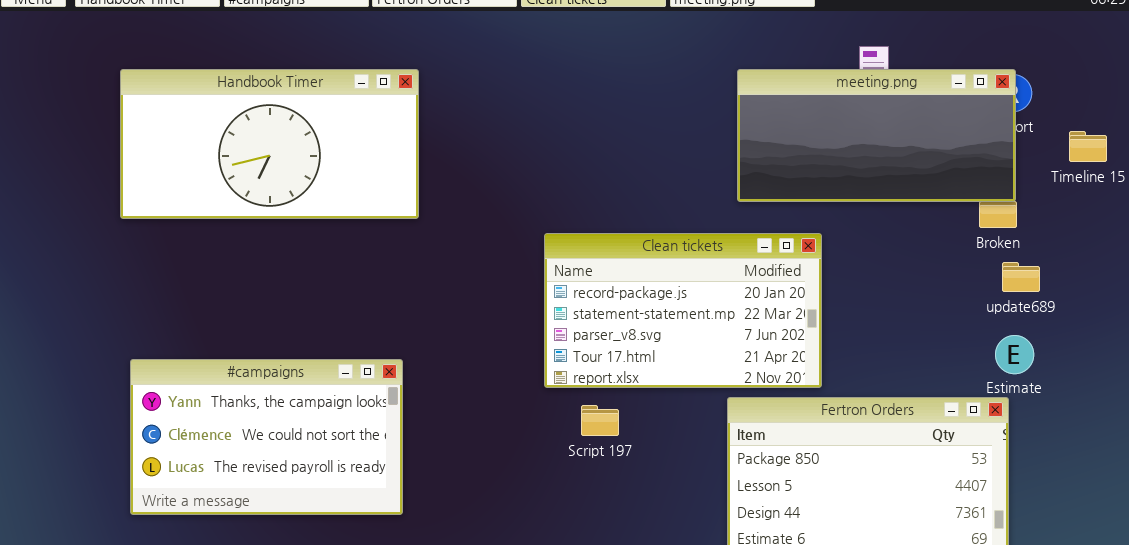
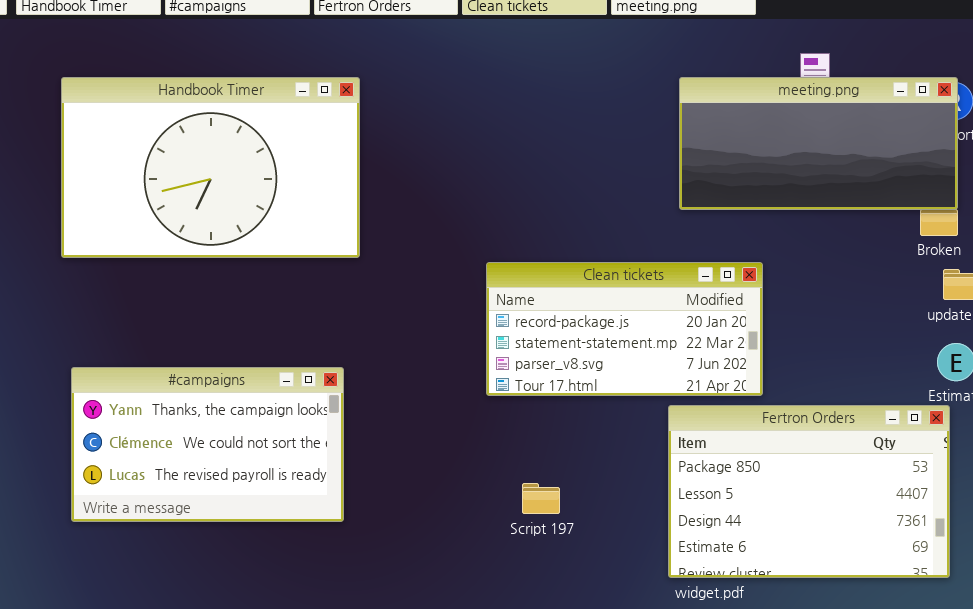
Handbook Timer: [120,69,419,219] -> [61,77,360,258], resized
Clean tickets: [544,233,822,388] -> [486,262,763,396], resized
Script 197: [581,405,619,436] -> [522,483,560,514], moved

